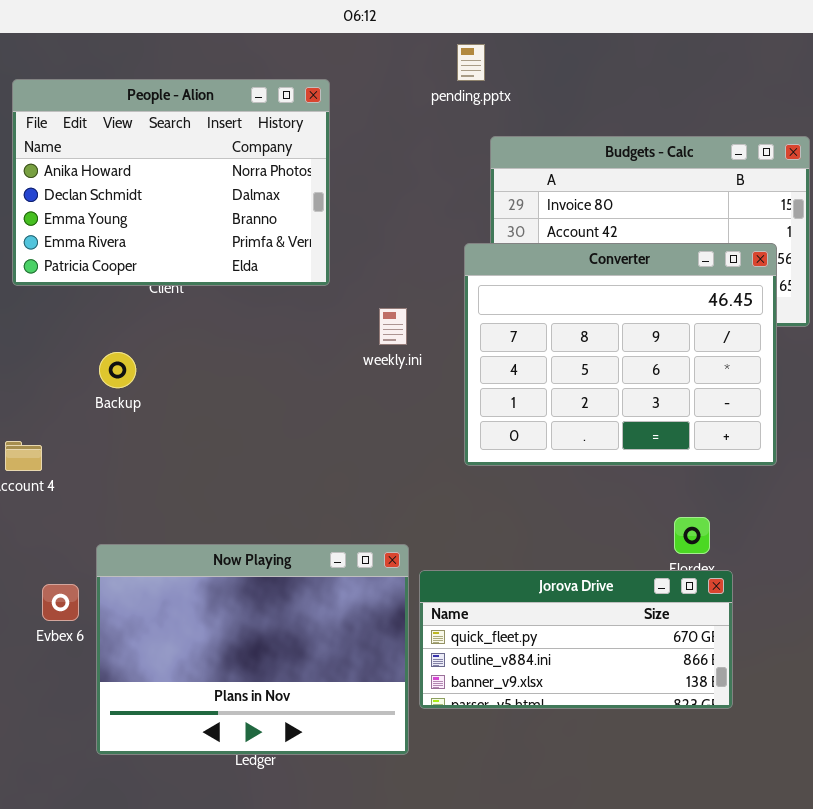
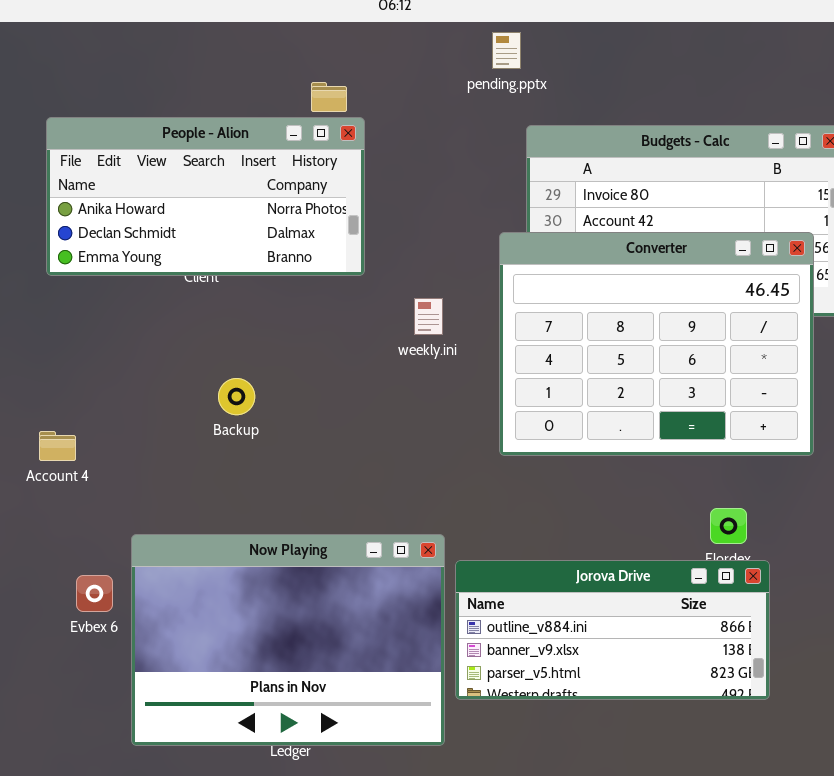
People - Alion: [12,79,330,286] -> [46,117,365,276], resized
Backup: [99,352,136,388] -> [218,378,255,415], moved
Jorova Drive: [419,570,733,709] -> [455,560,770,700], scrolled down 1 row

